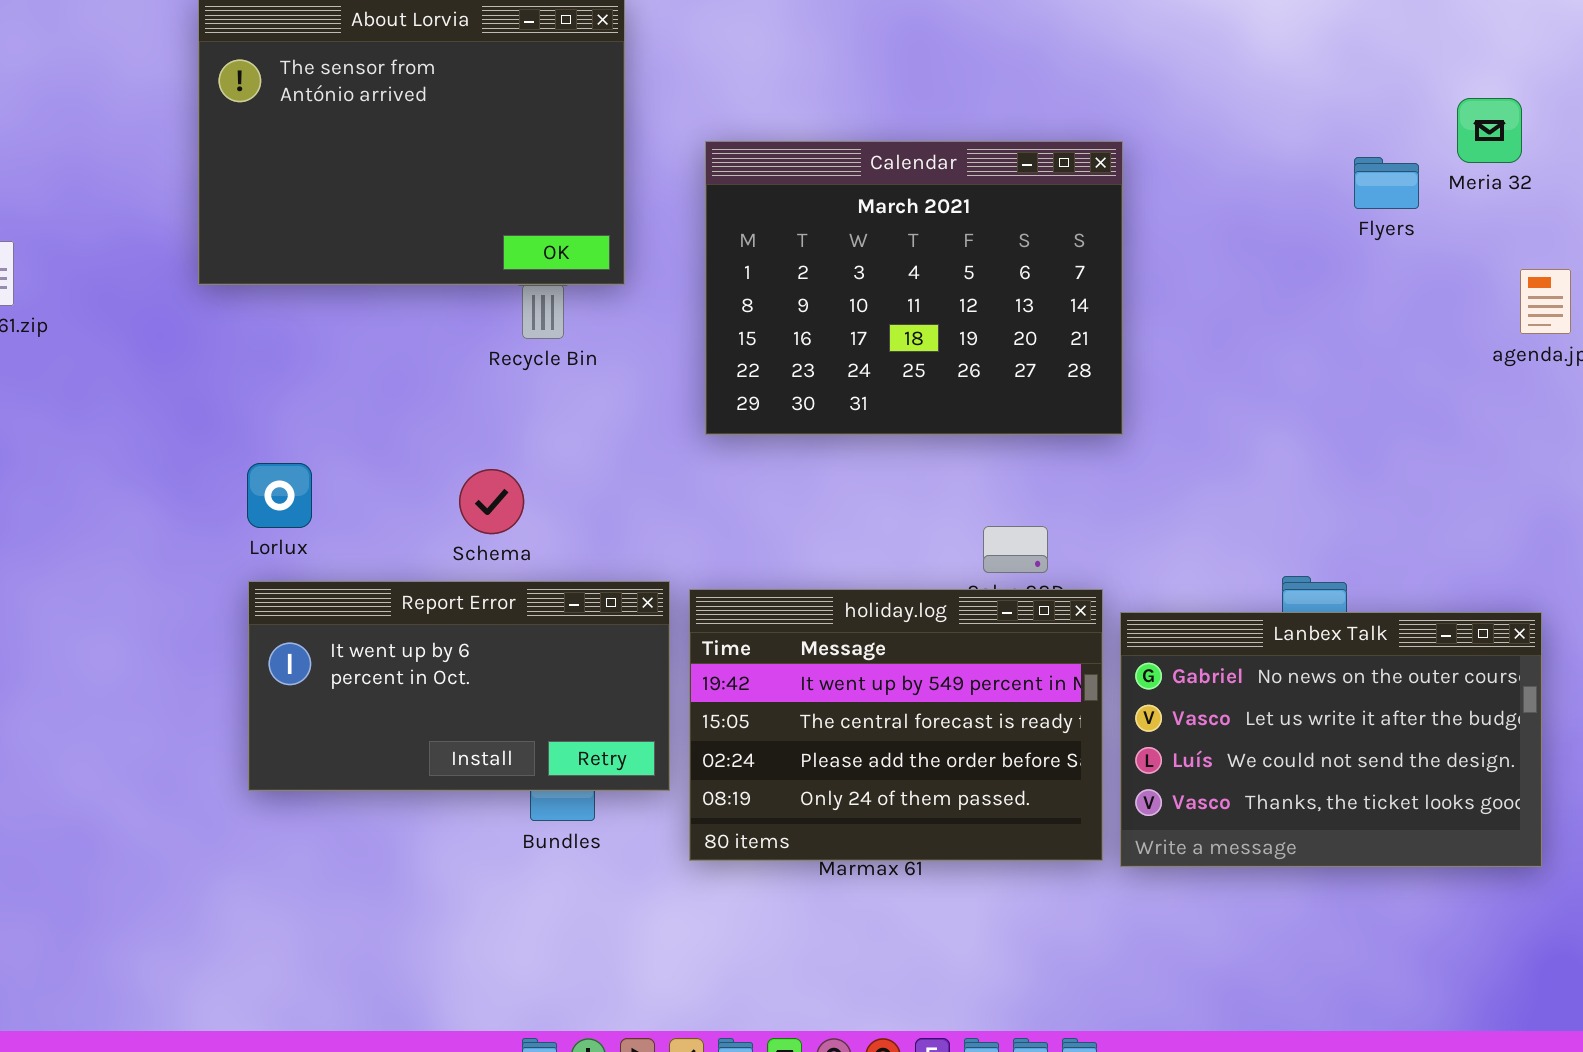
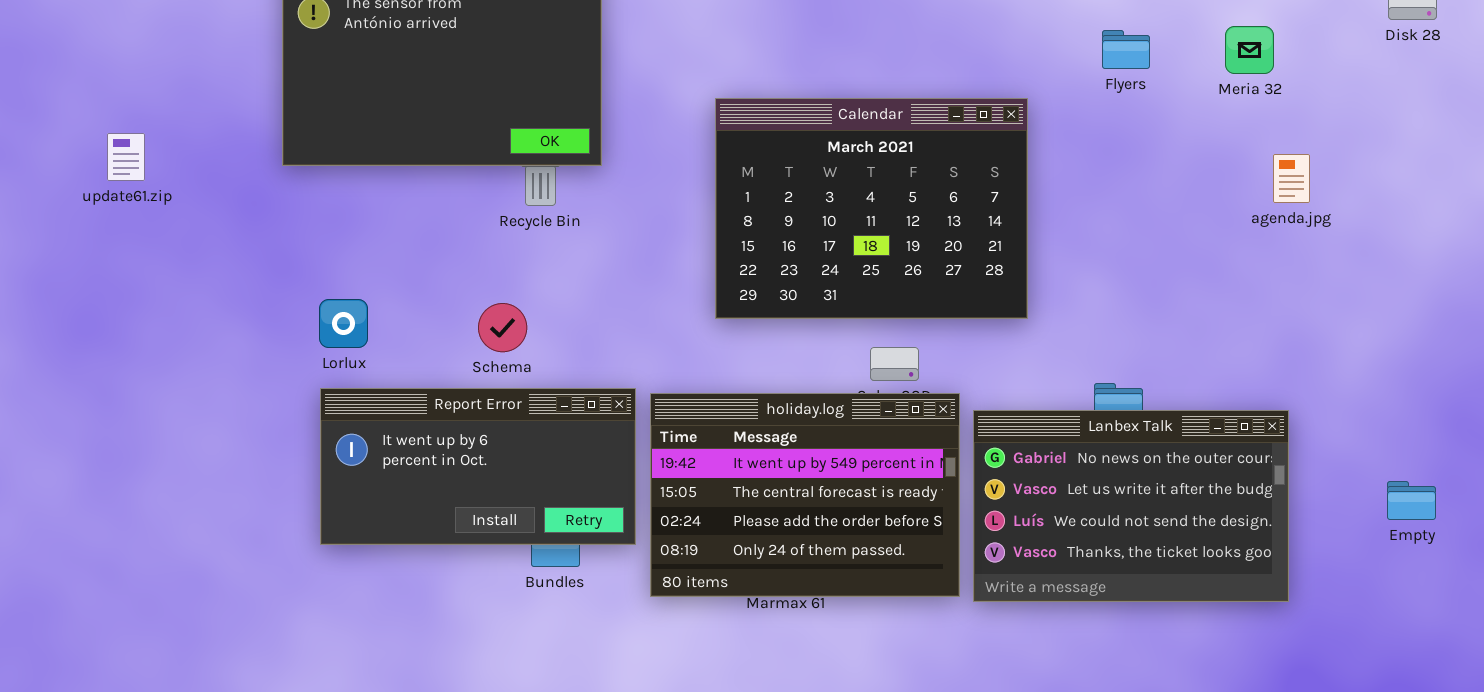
Calendar: [705,141,1123,435] -> [715,98,1028,319], moved
Flyers: [1354,157,1419,209] -> [1102,30,1150,69], moved

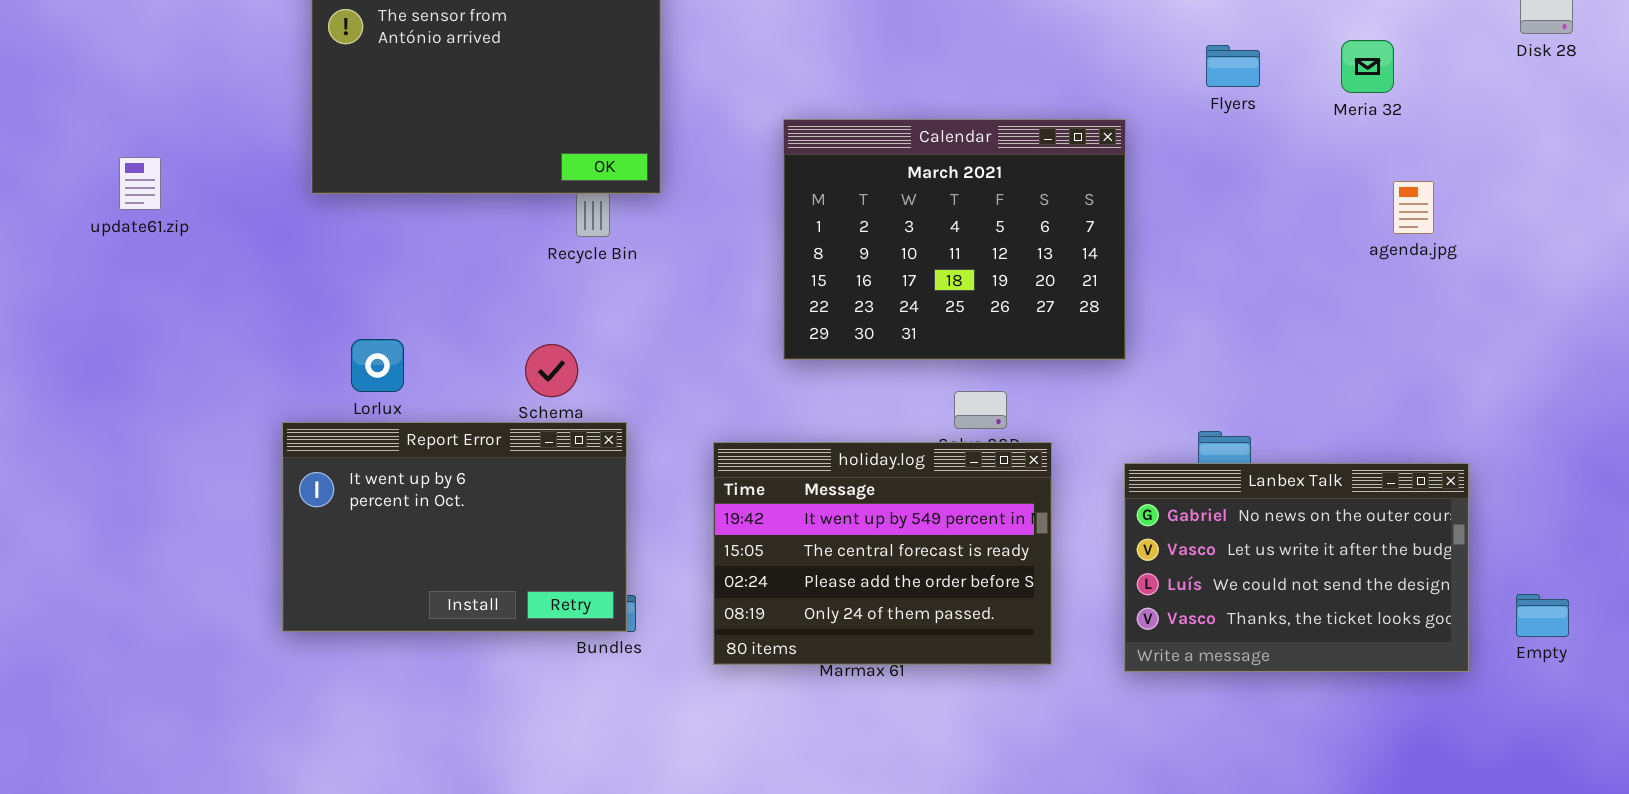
Report Error: [320,388,636,545] -> [282,422,627,632], moved, resized
Lanbex Talk: [973,410,1289,602] -> [1124,463,1469,672], moved
Empty: [1387,481,1436,520] -> [1516,594,1569,637], moved

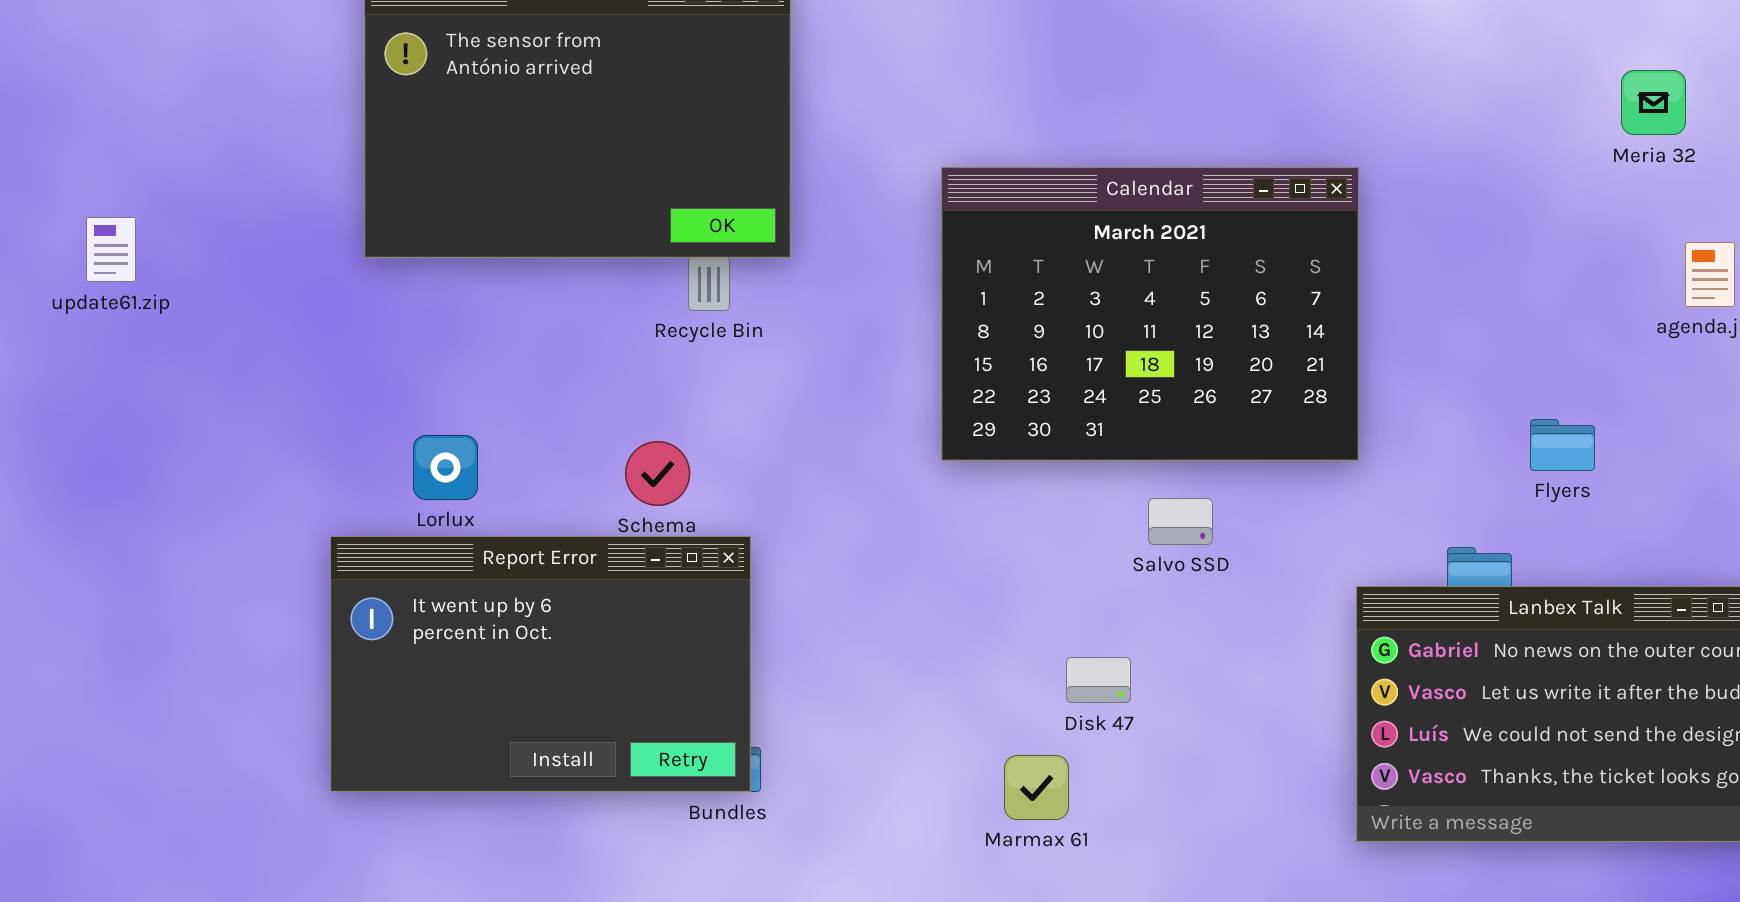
Flyers: [1206,45,1260,87] -> [1530,419,1595,471], moved
update61.zip: [119,157,161,210] -> [86,217,136,282], moved
holiday.log: [713,442,1052,665] -> none, closed

